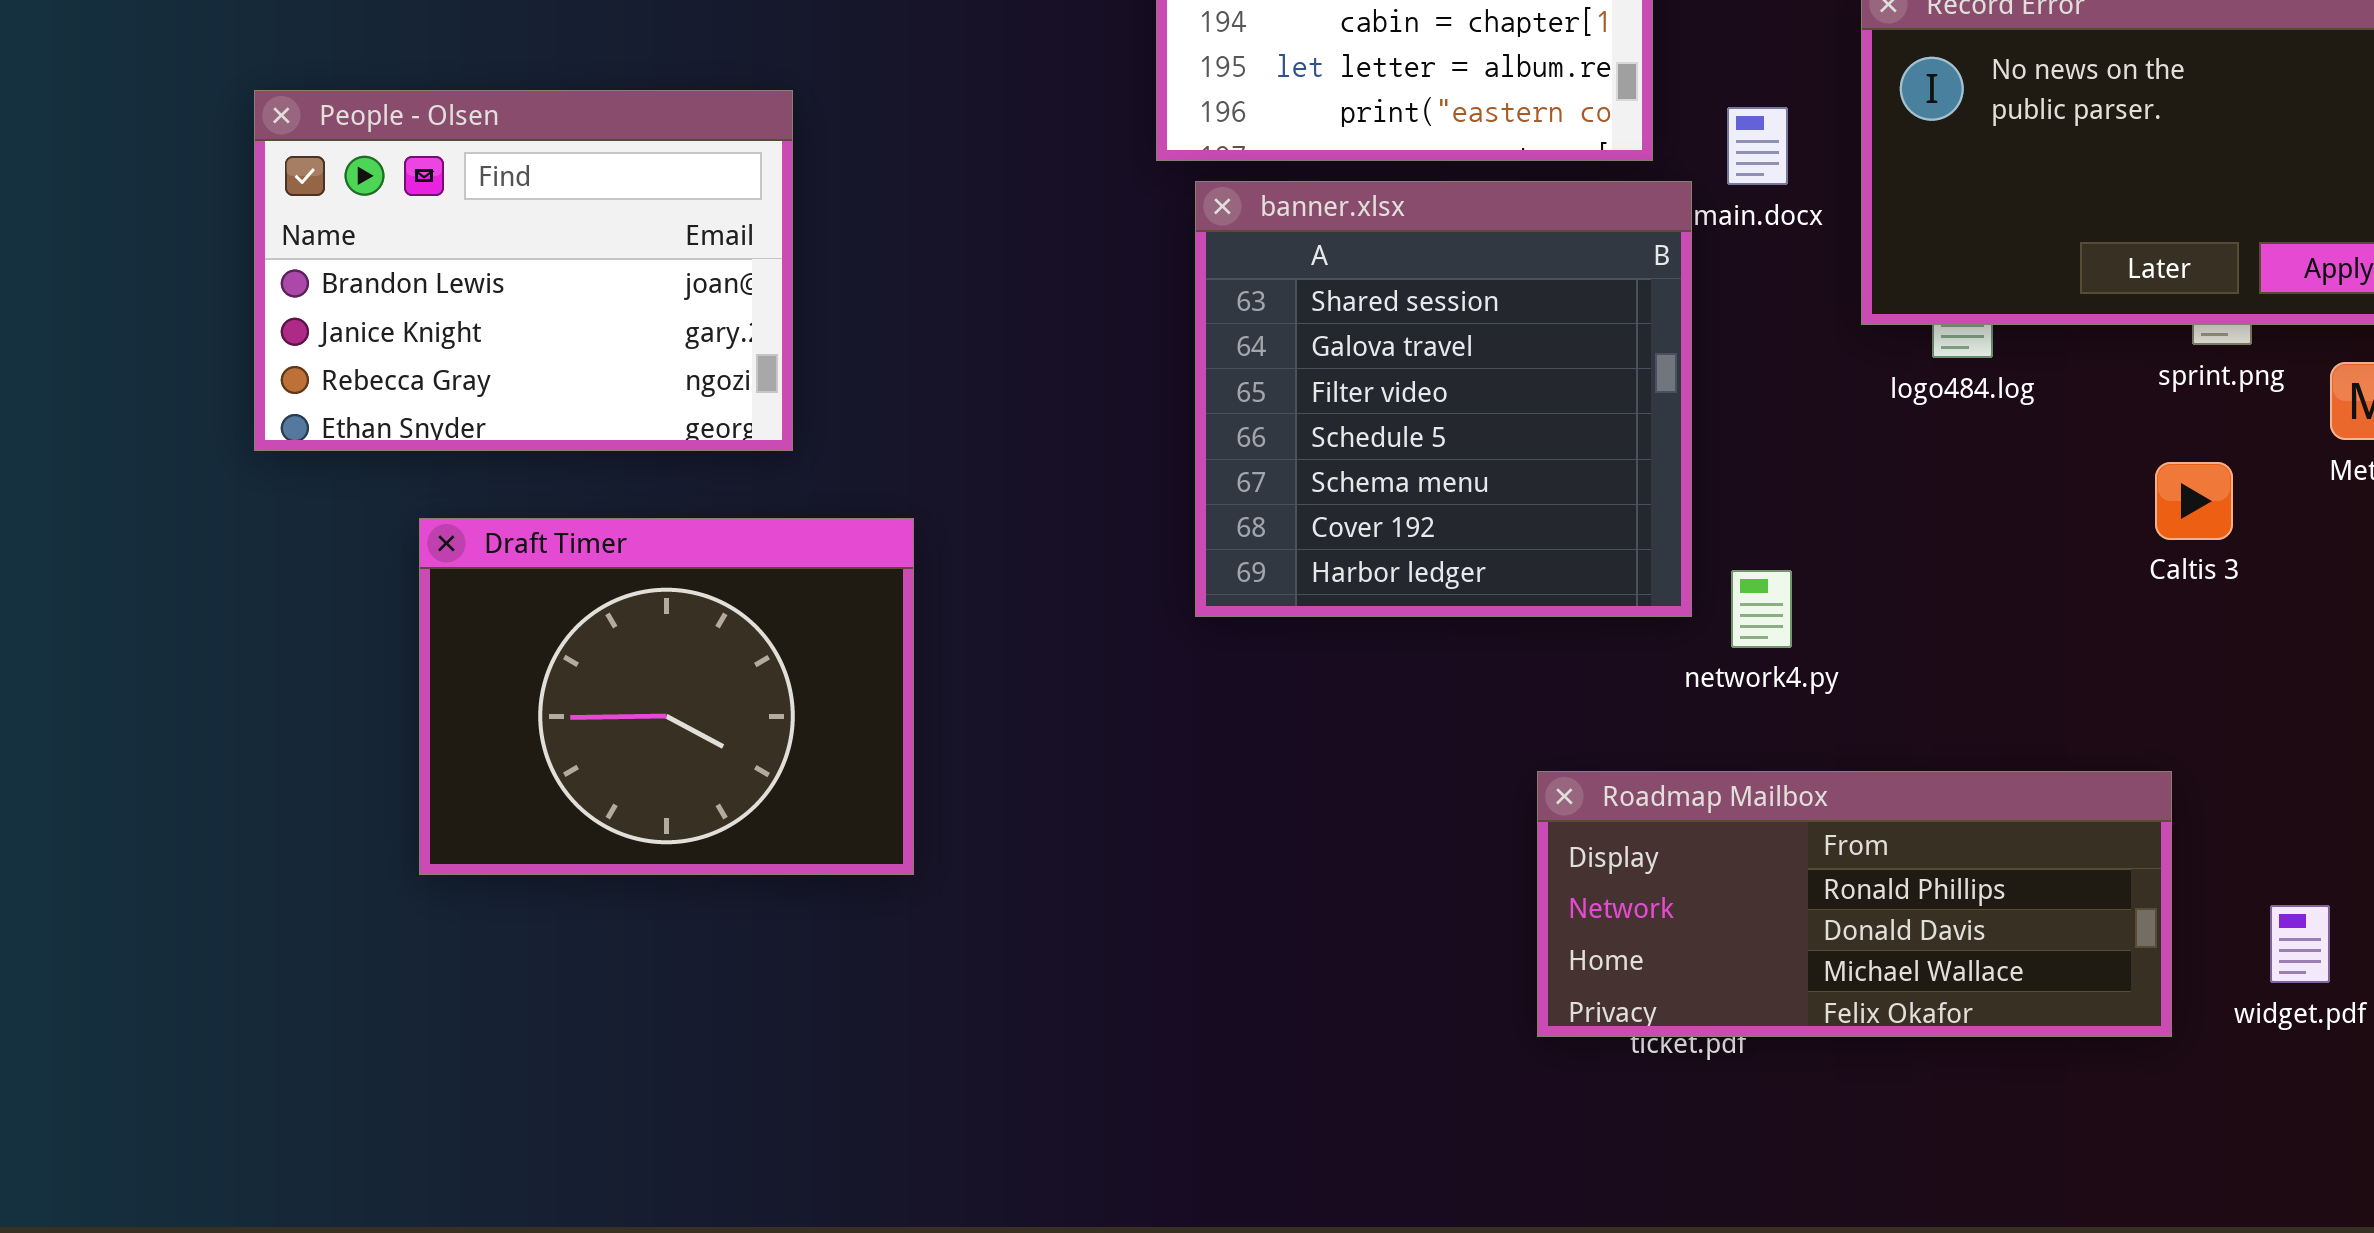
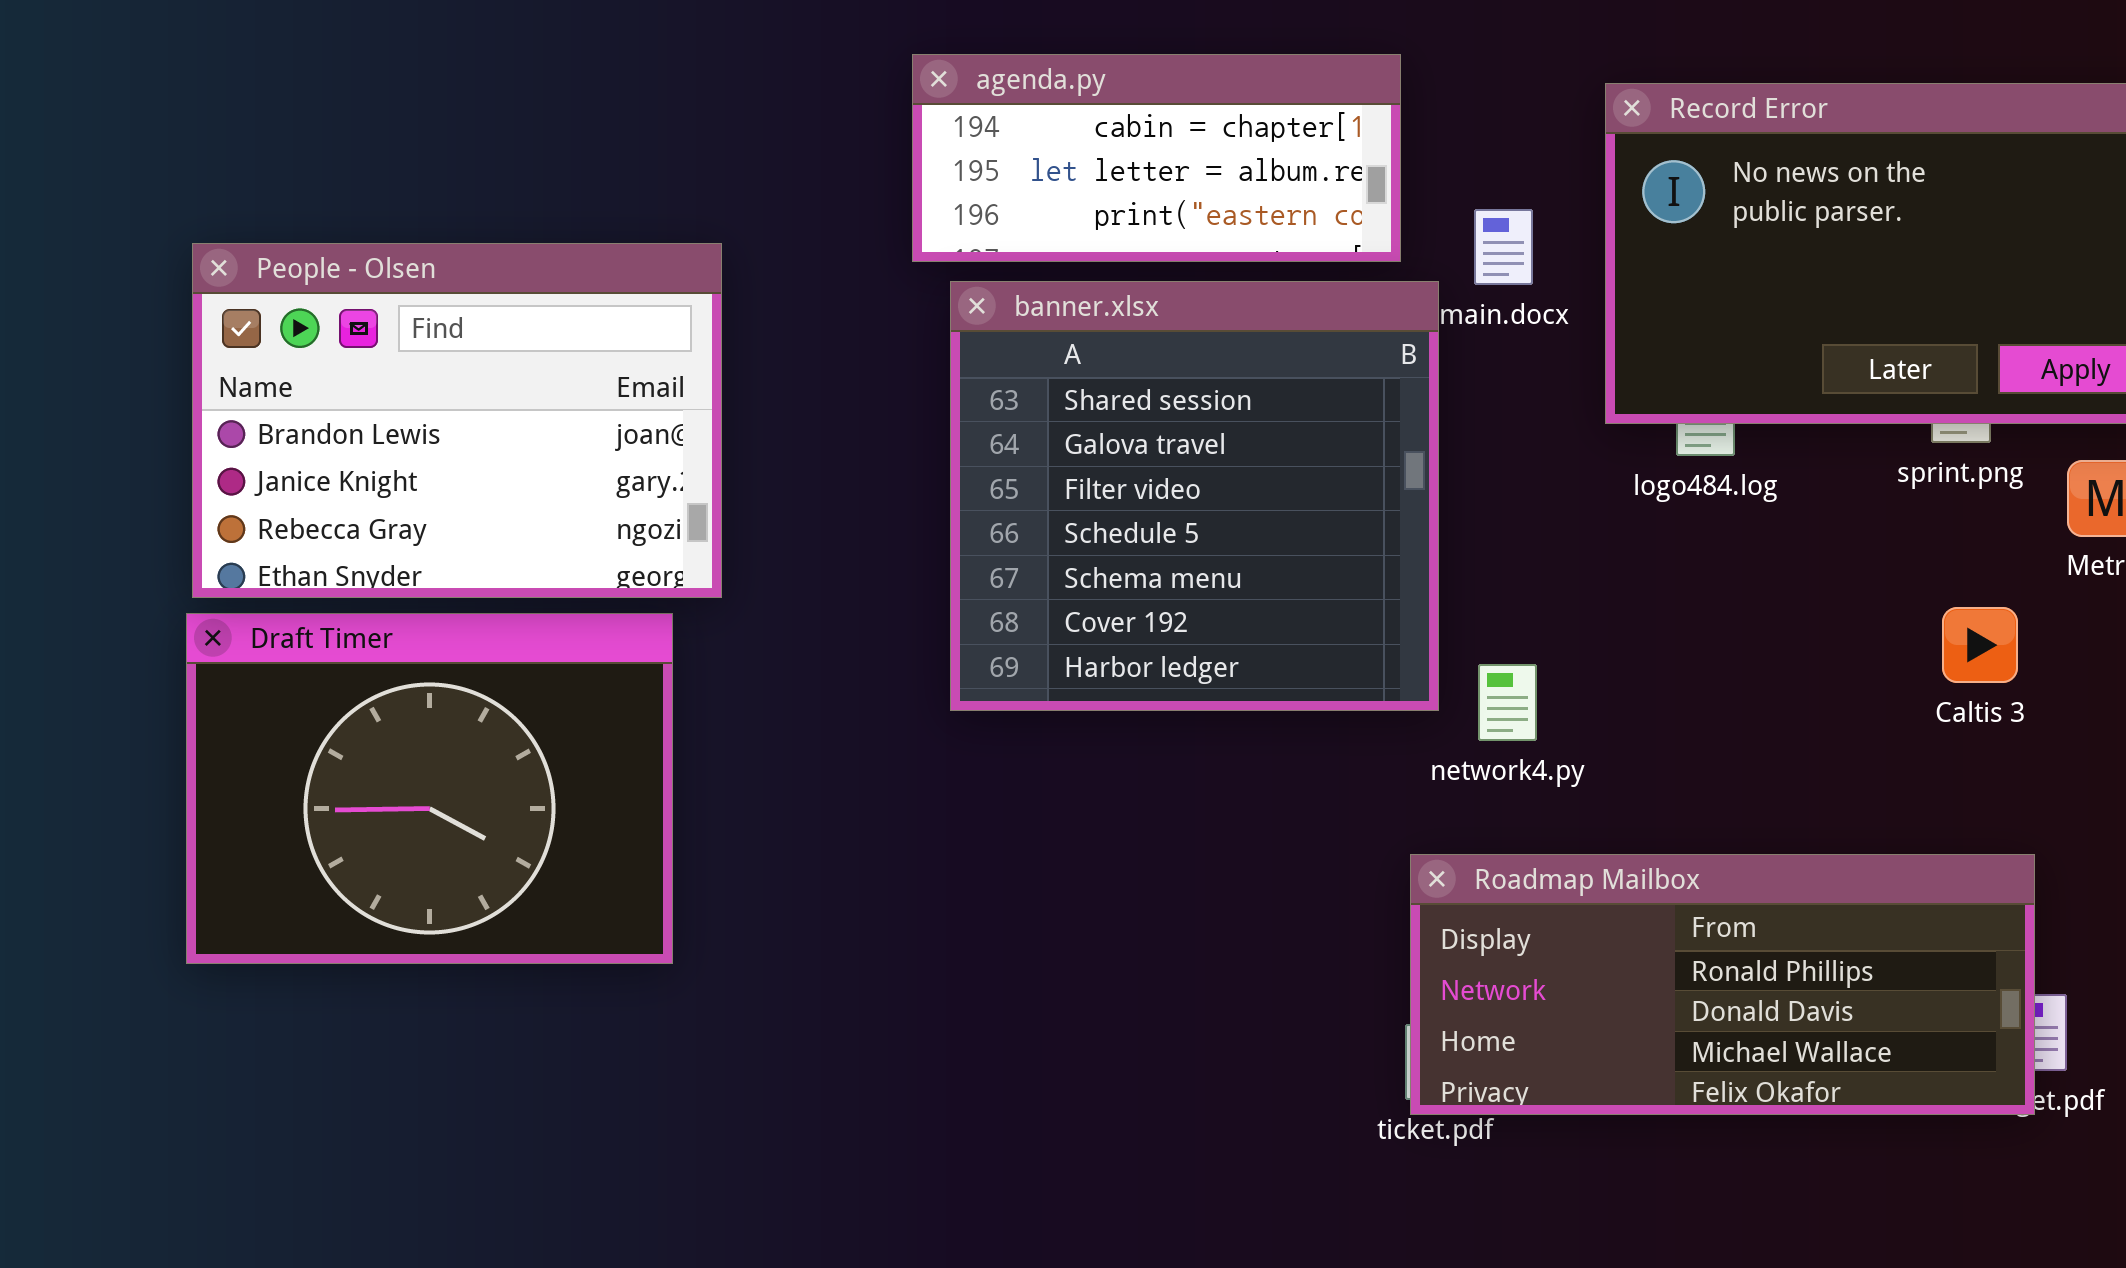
People - Olsen: [254,90,793,451] -> [192,243,722,598], moved
Caltis 3: [2155,462,2233,540] -> [1942,607,2018,683], moved
Roadmap Mailbox: [1537,771,2172,1037] -> [1410,854,2035,1115], moved

